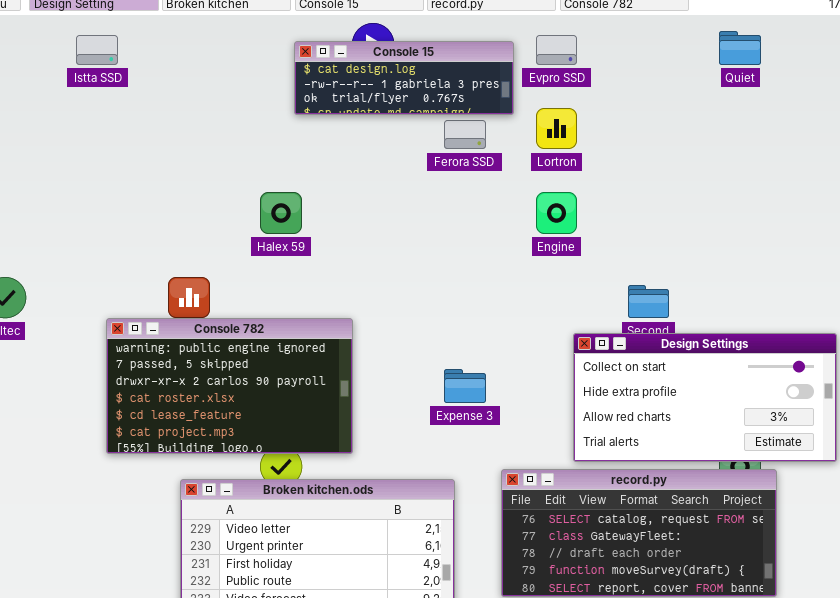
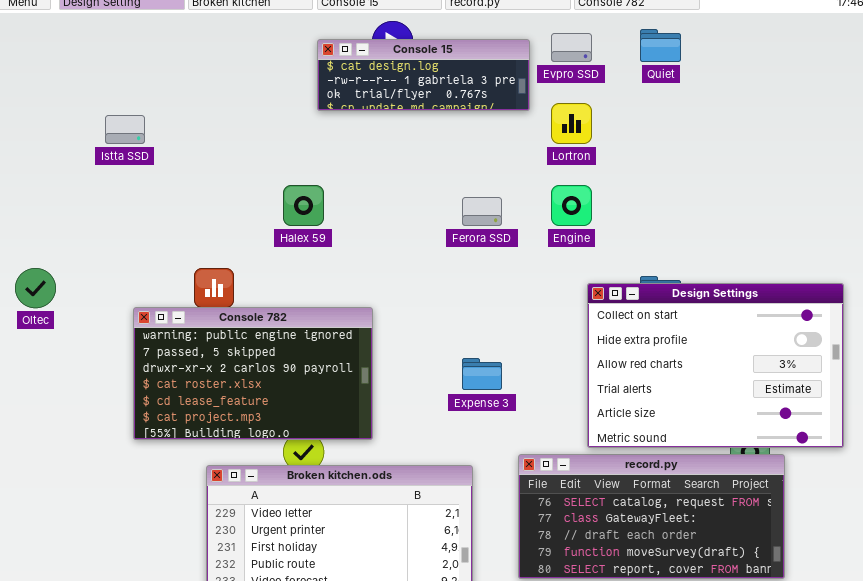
Quiet: [719,31,761,65] -> [640,29,681,62], moved
Istta SSD: [76,35,118,65] -> [105,115,145,144], moved
Ferora SSD: [444,120,486,149] -> [462,197,502,226], moved
Design Settings: [573,333,837,462] -> [587,283,844,448], resized

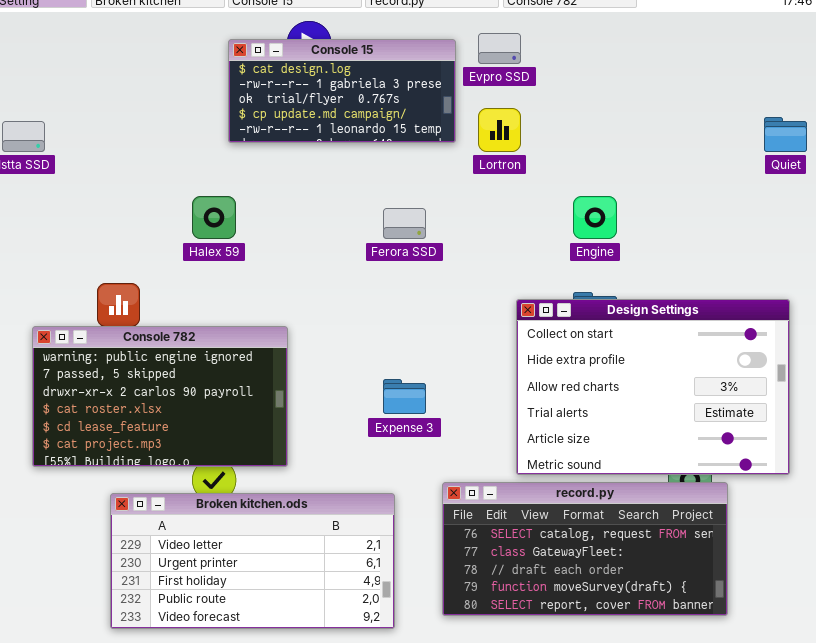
Quiet: [640,29,681,62] -> [764,117,807,152], moved
Console 15: [317,39,530,111] -> [228,39,456,143], resized
Engine: [551,185,592,226] -> [573,196,617,239], moved

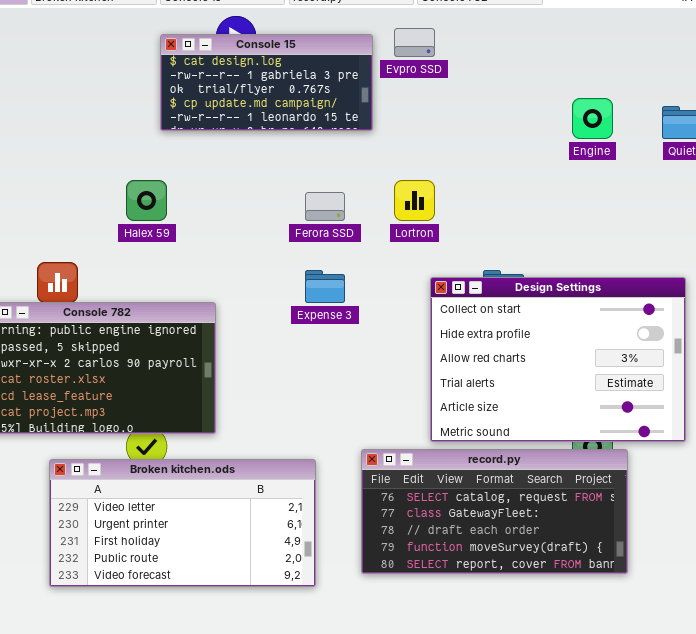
Lortron: [478,108,521,152] -> [394,180,435,221], moved
Engine: [573,196,617,239] -> [572,98,613,139], moved
Expense 3: [383,379,426,414] -> [305,270,345,303], moved

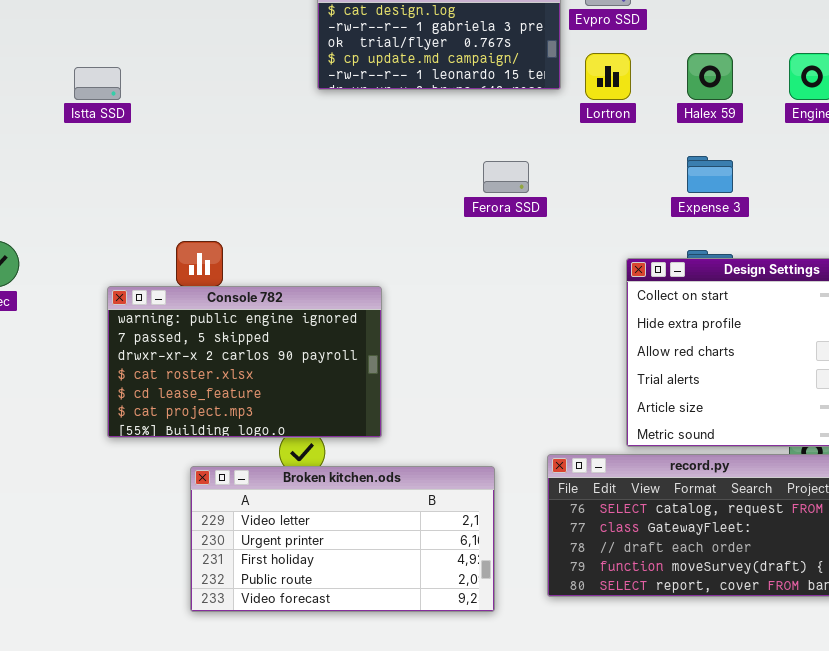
Halex 59: [126,180,167,221] -> [687,53,733,100], moved
Lortron: [394,180,435,221] -> [585,53,631,100], moved
Expense 3: [305,270,345,303] -> [687,156,733,193], moved

